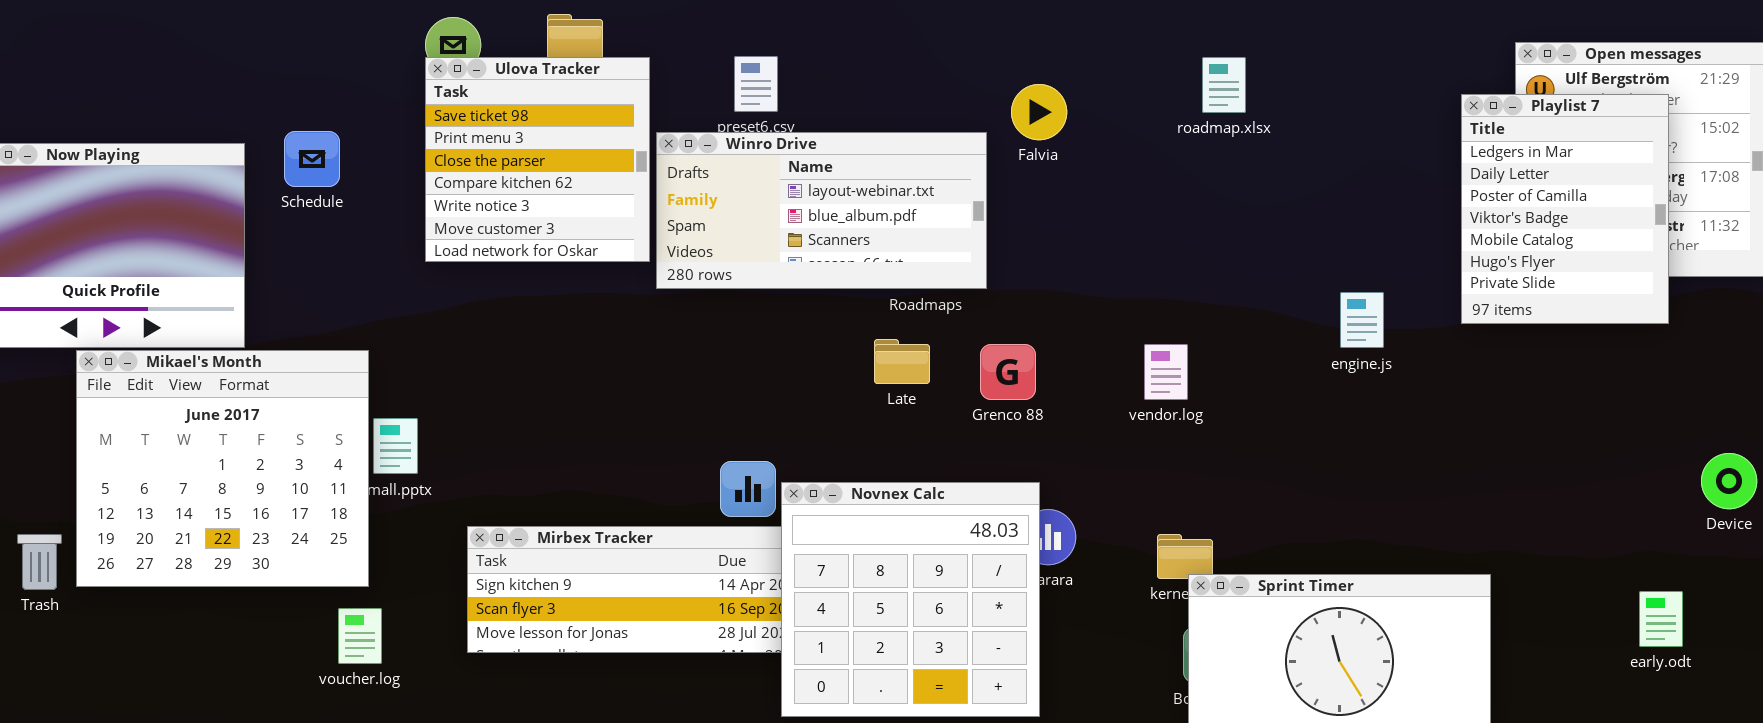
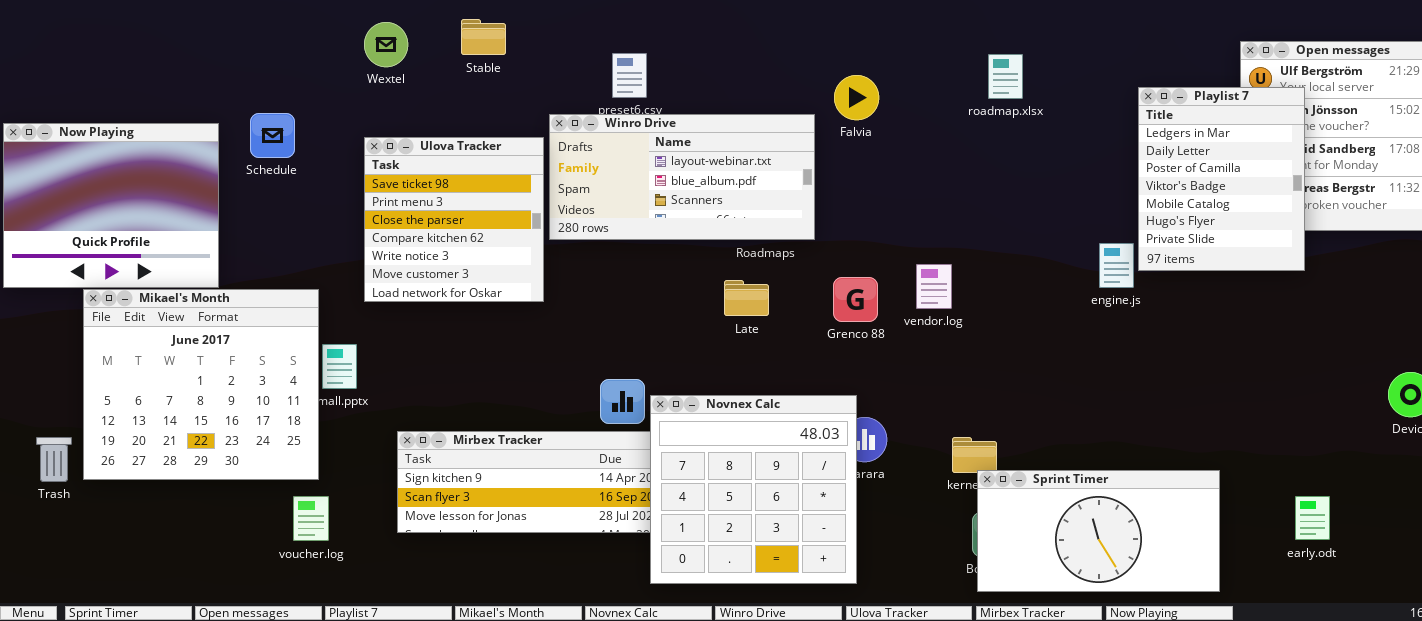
Ulova Tracker: [425,57,650,262] -> [364,137,544,302], moved
Playlist 7: [1461,94,1669,324] -> [1138,87,1305,271], moved
Grenco 88: [980,344,1036,400] -> [833,277,878,322], moved
vendor.log: [1144,344,1188,400] -> [916,264,952,309], moved
early.odt: [1639,591,1683,647] -> [1295,496,1330,540], moved

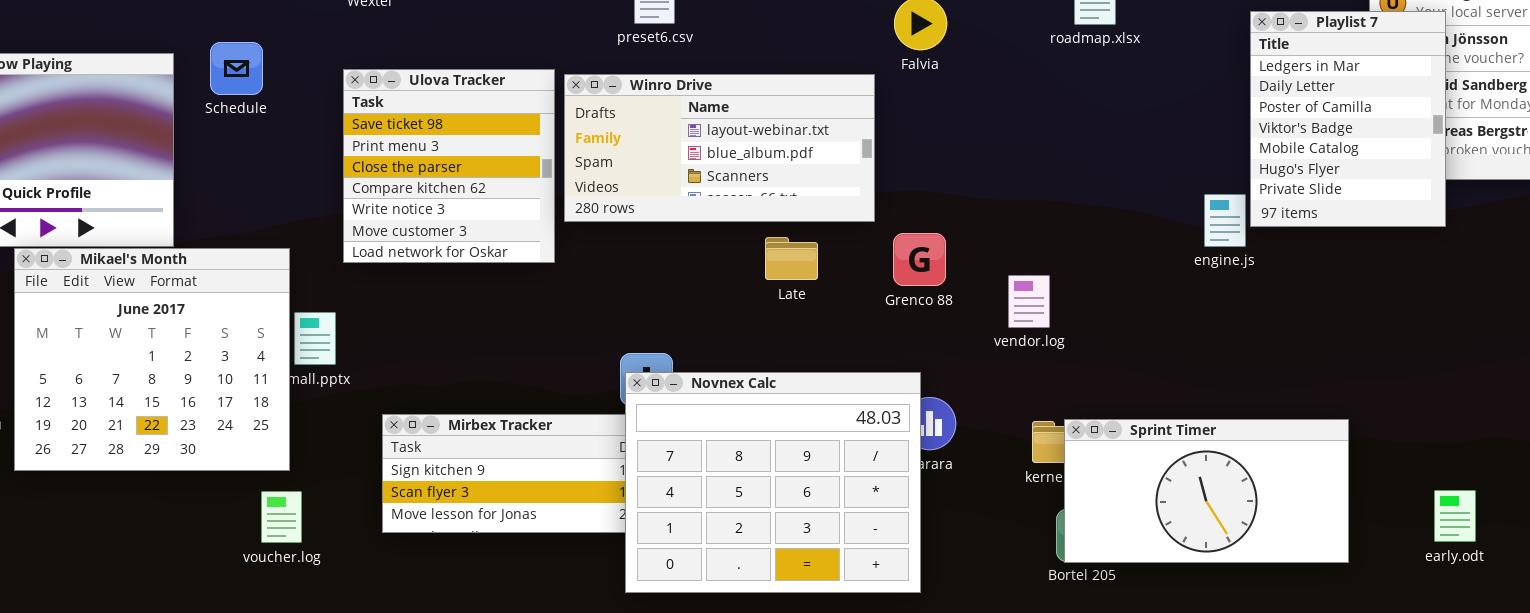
Winro Drive: [549,114,815,240] -> [564,74,875,222], moved
vendor.log: [916,264,952,309] -> [1008,275,1050,328], moved
Novnex Calc: [650,395,857,584] -> [625,372,921,593], resized
Sprint Timer: [977,470,1220,592] -> [1064,419,1349,563], moved

